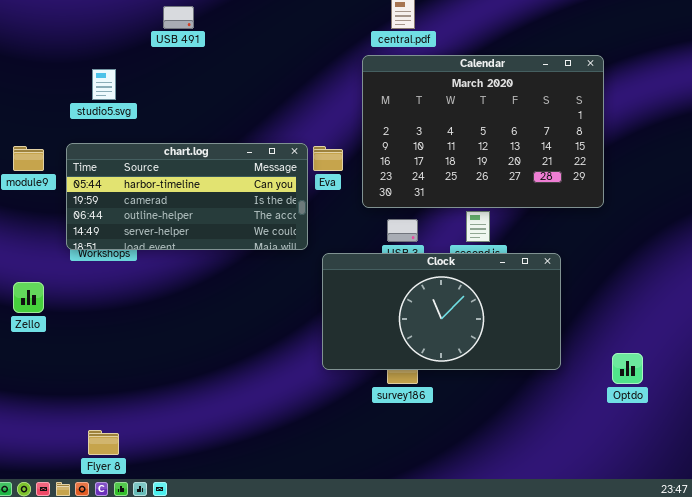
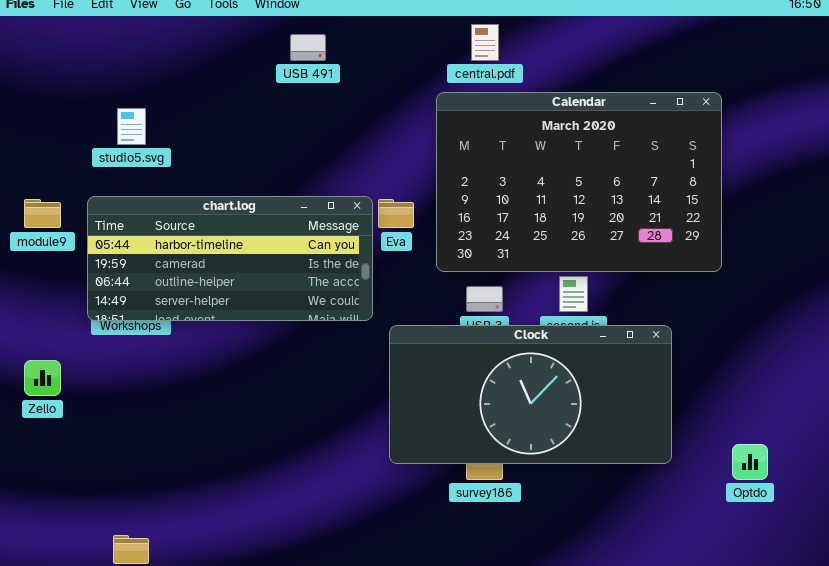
USB 491: [163,6,194,29] -> [290,34,326,61], moved

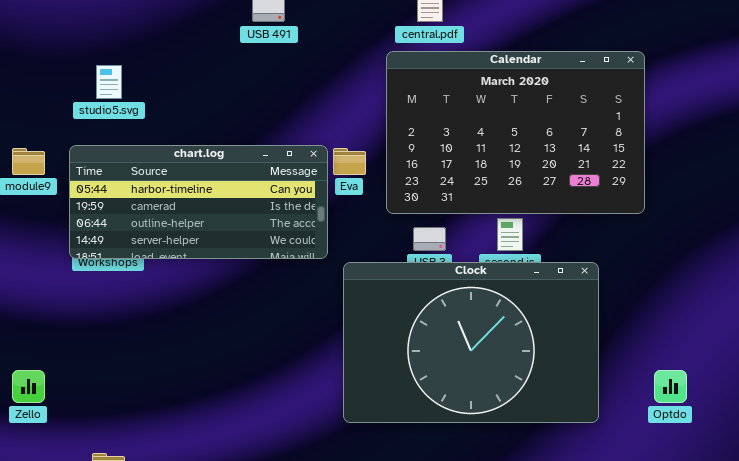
Clock: [389,325,672,464] -> [343,262,599,423], resized
Zello: [24,360,61,396] -> [12,370,45,403], moved

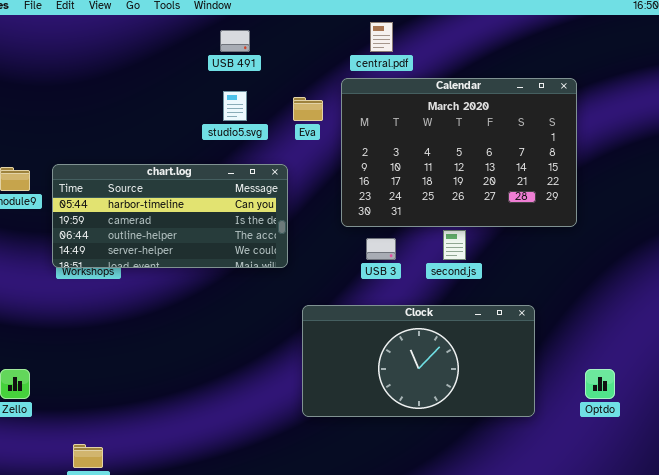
studio5.svg: [96,65,122,99] -> [223,91,247,121], moved
Eva: [333,148,366,175] -> [293,97,323,121], moved
Clock: [343,262,599,423] -> [302,305,535,417], resized

